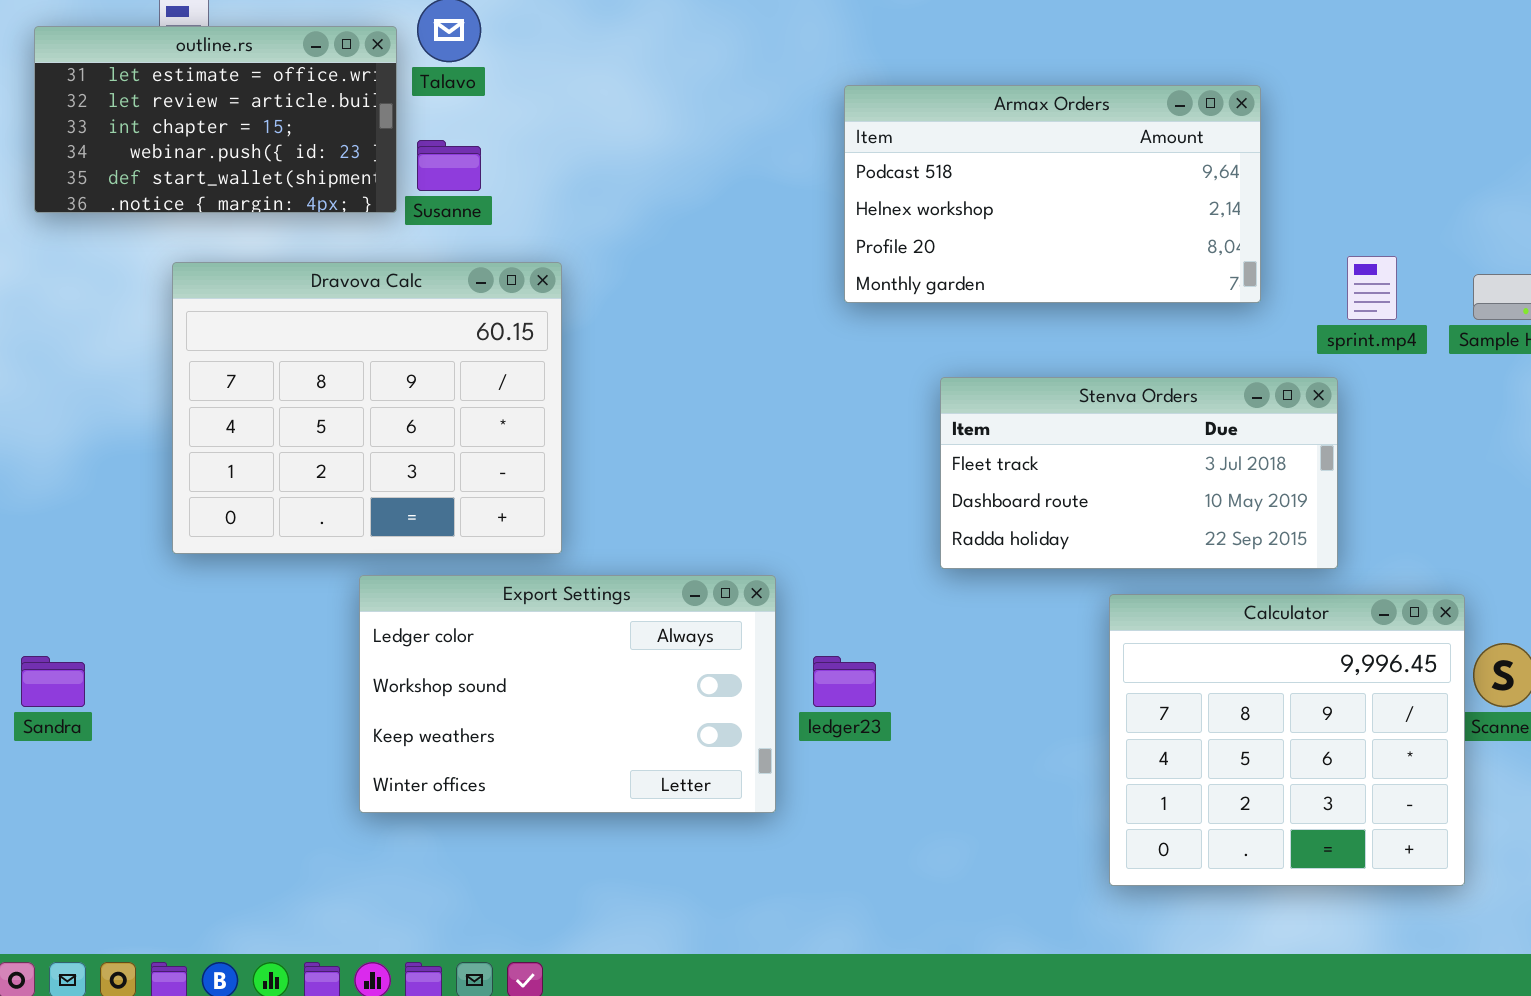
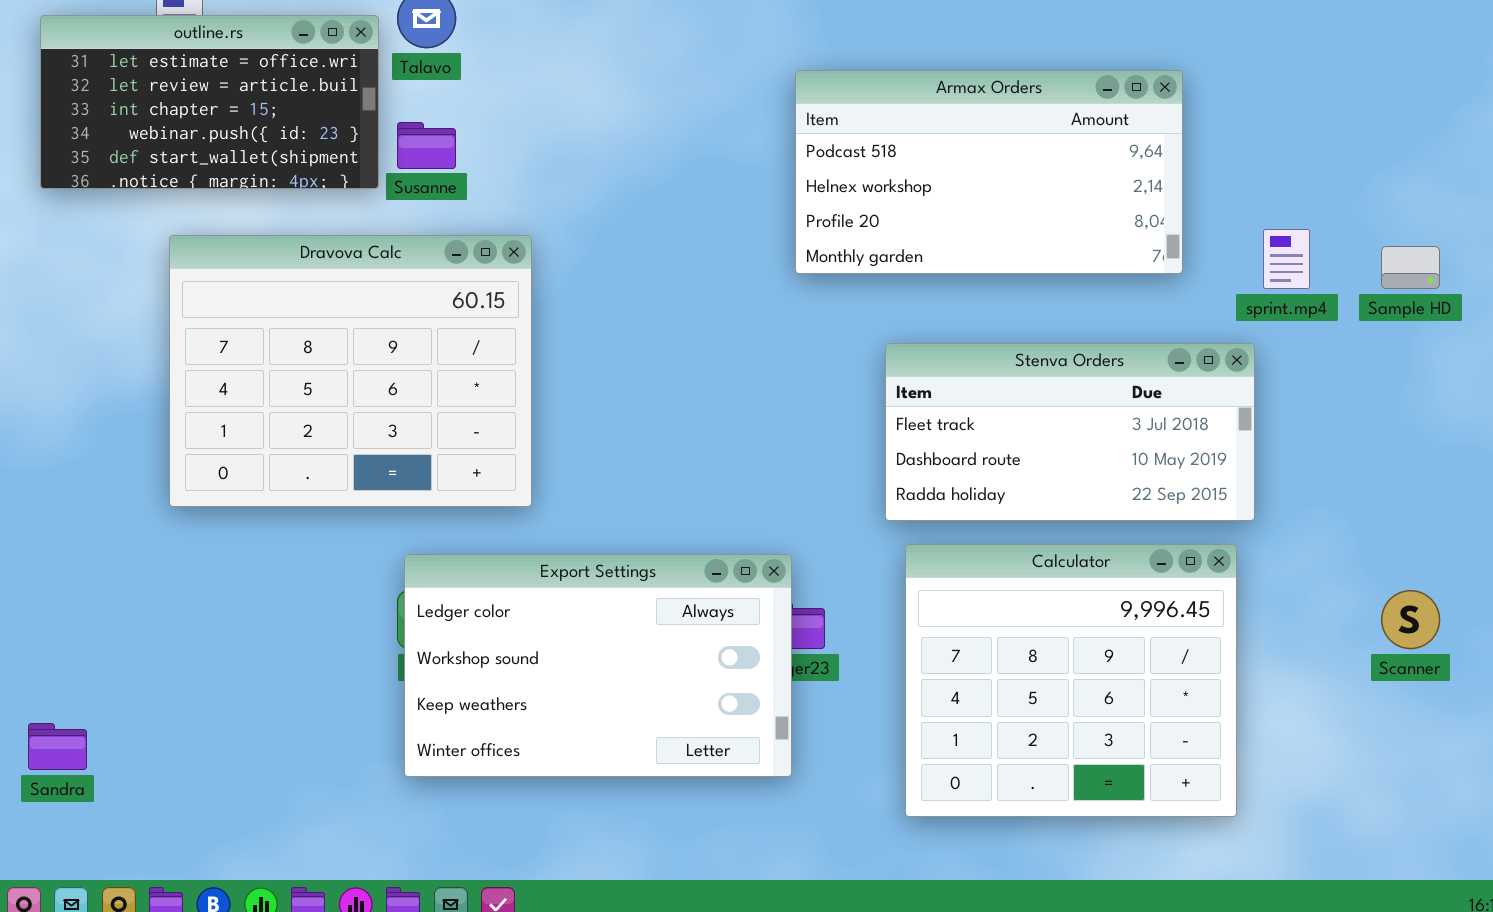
Export Settings: [359,575,776,813] -> [404,554,792,777], moved
Calculator: [1109,594,1465,886] -> [905,544,1237,817], moved
Sandra: [21,656,85,707] -> [28,723,87,770], moved

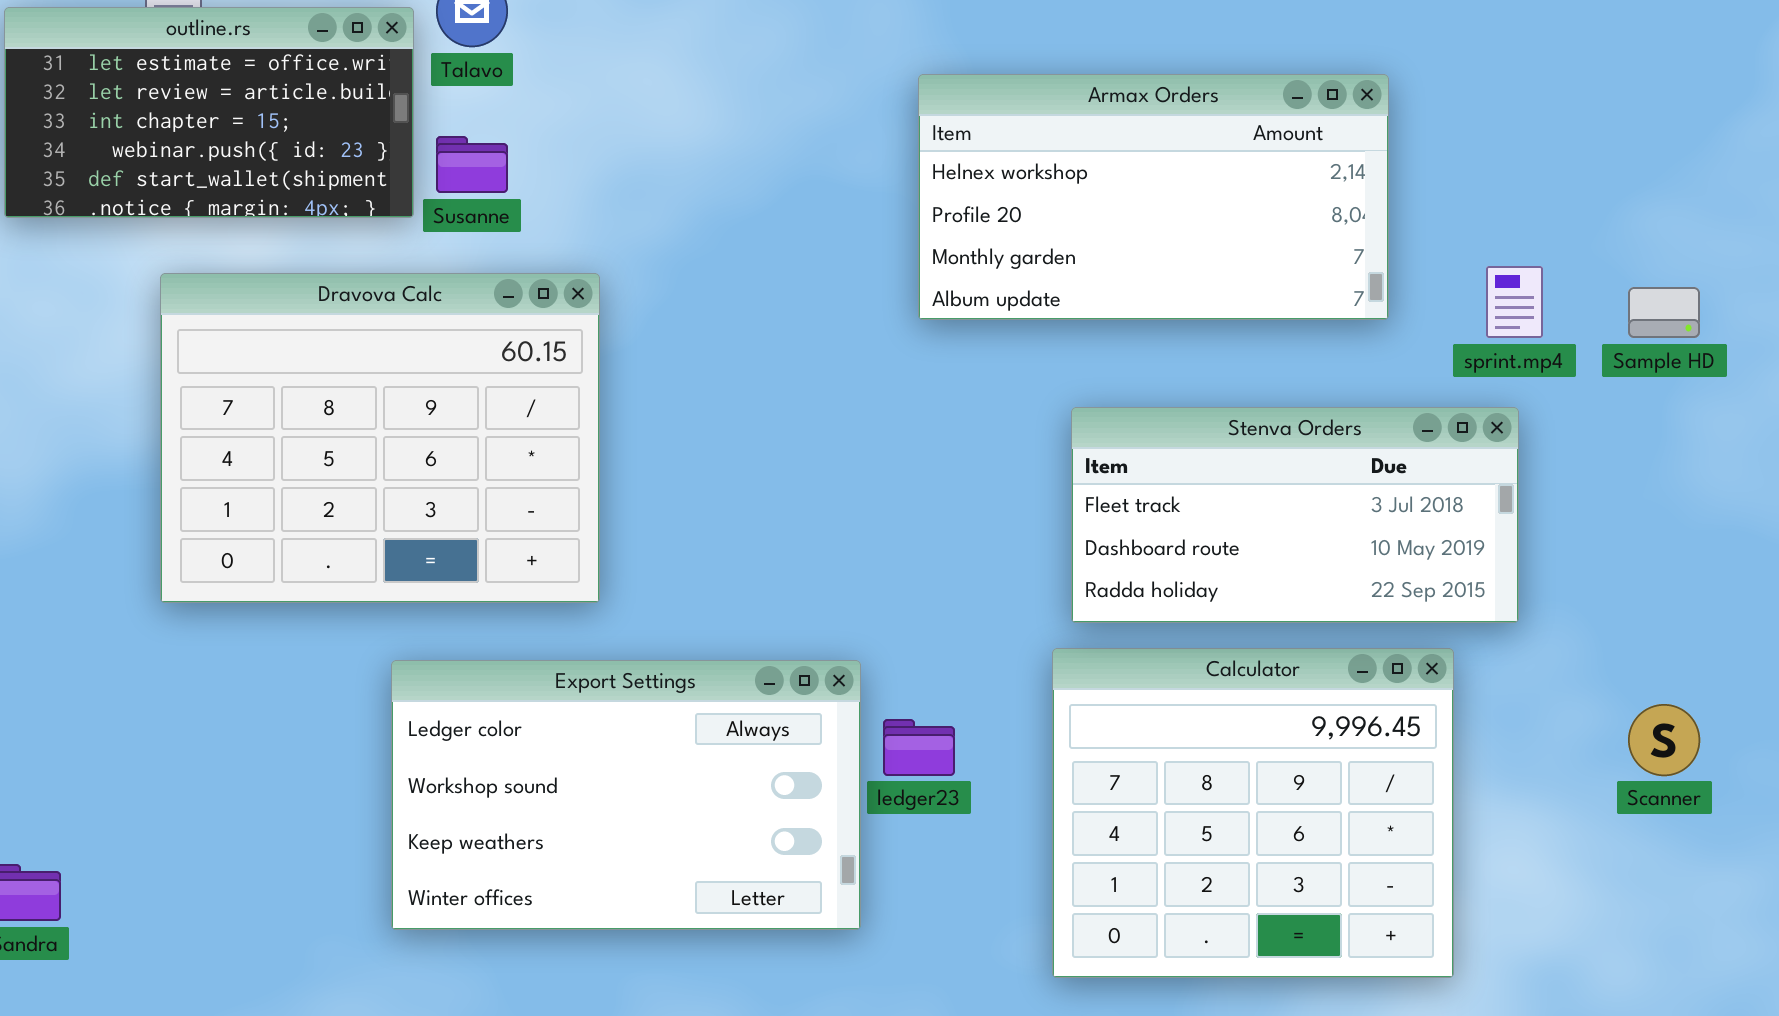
Armax Orders: [795,70,1183,274] -> [918,74,1389,320], scrolled down 1 row
Stenva Orders: [885,343,1255,521] -> [1071,407,1519,623], moved
Export Settings: [404,554,792,777] -> [391,660,861,930], moved

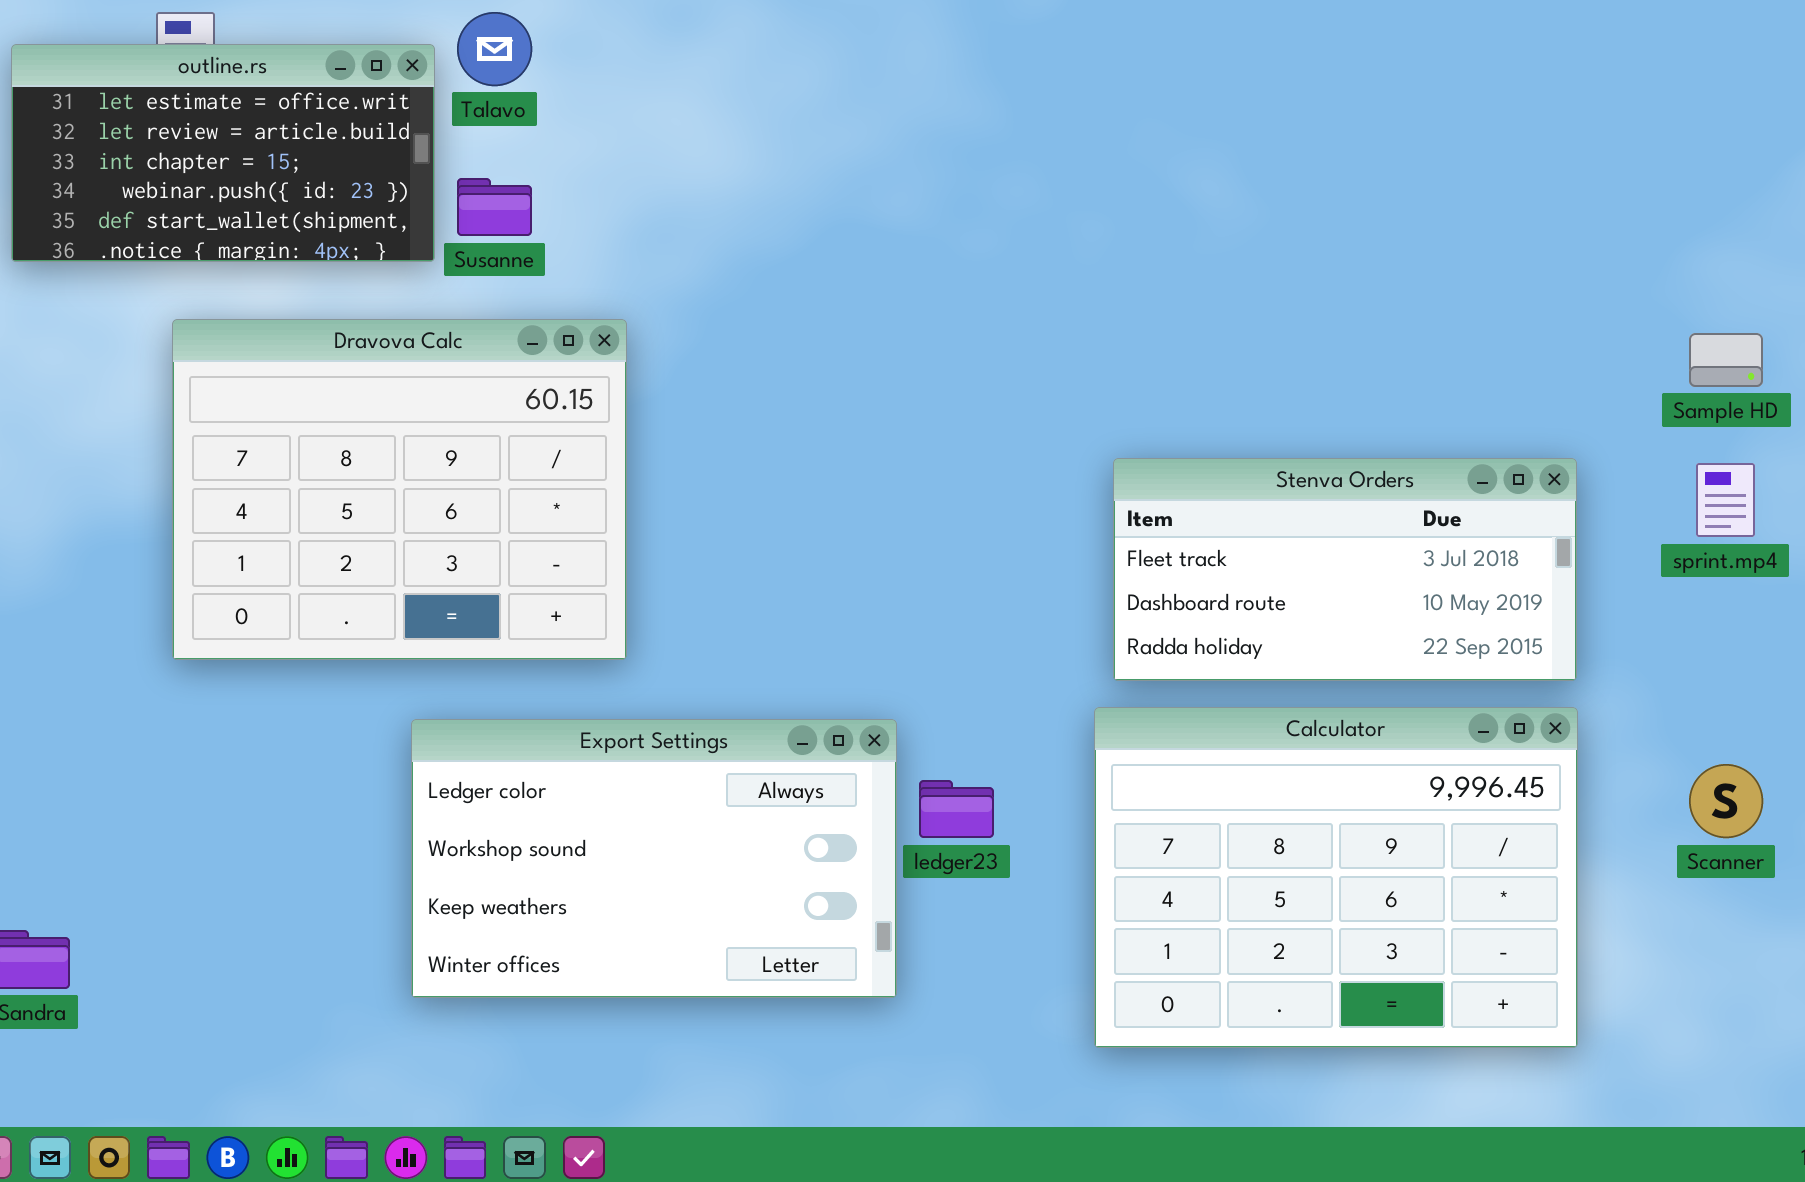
Armax Orders: [918,74,1389,320] -> none, closed
sprint.mp4: [1486,266,1543,338] -> [1696,463,1755,537], moved
Calculator: [1052,648,1454,978] -> [1094,707,1578,1048], resized

